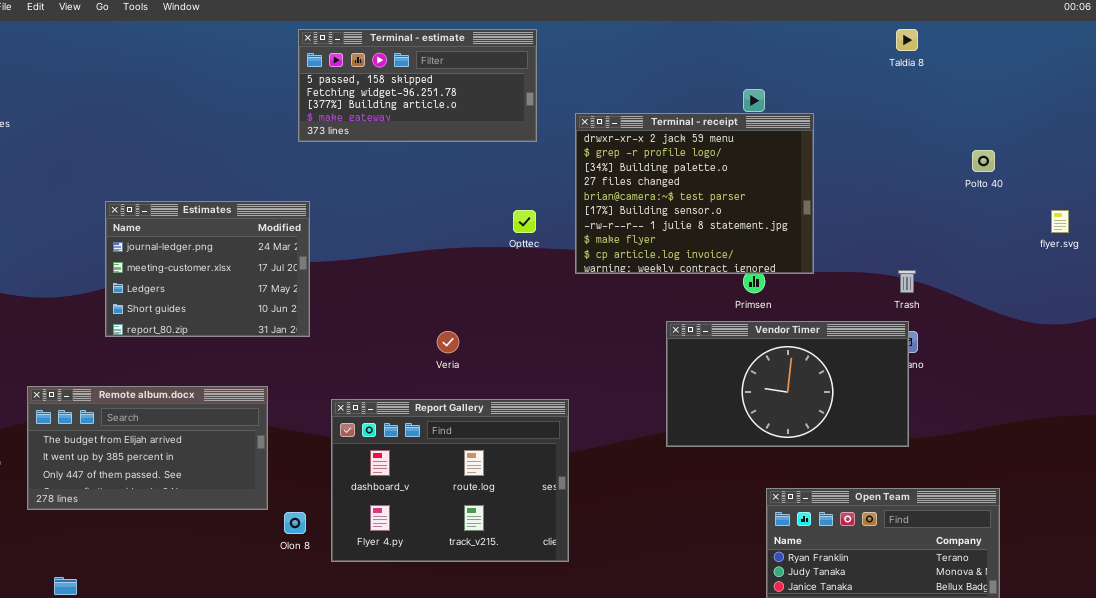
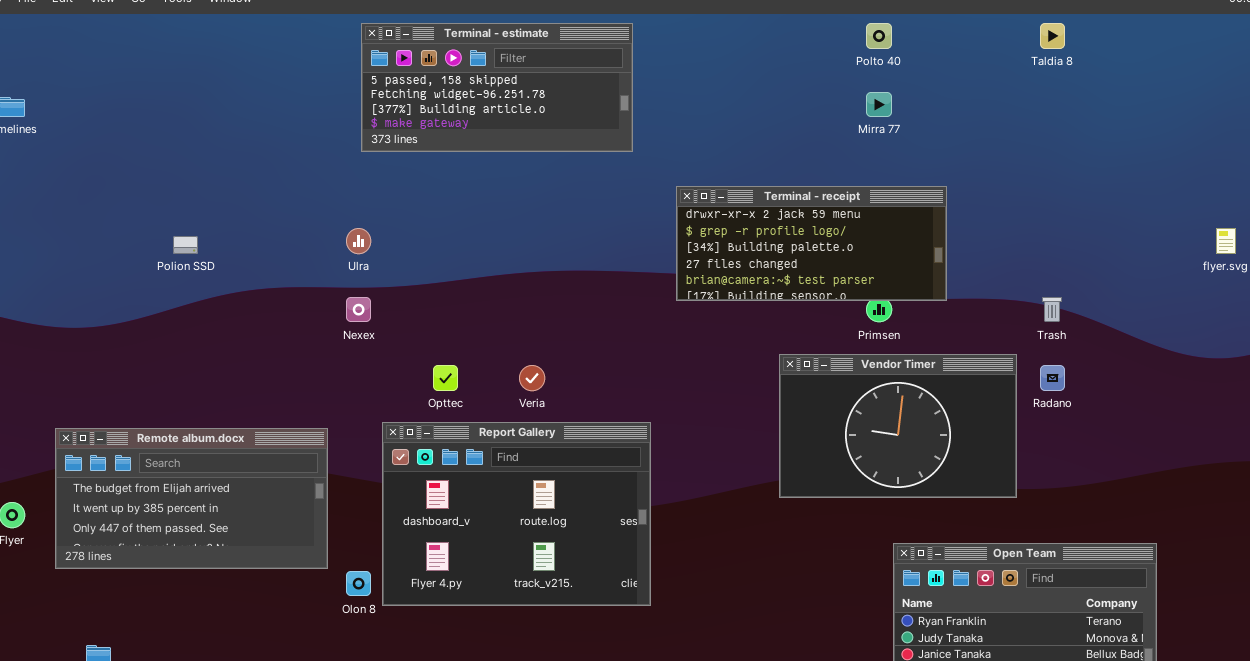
Terminal - receipt: [575,113,814,274] -> [676,186,947,301], resized
Polto 40: [972,150,995,172] -> [866,23,892,49], moved
Estimates: [105,201,310,337] -> none, closed
Opttec: [513,210,536,233] -> [433,365,458,391], moved
Vendor Timer: [666,321,909,447] -> [779,354,1017,498], resized
Report Gallery: [331,399,569,562] -> [382,422,651,606], moved

